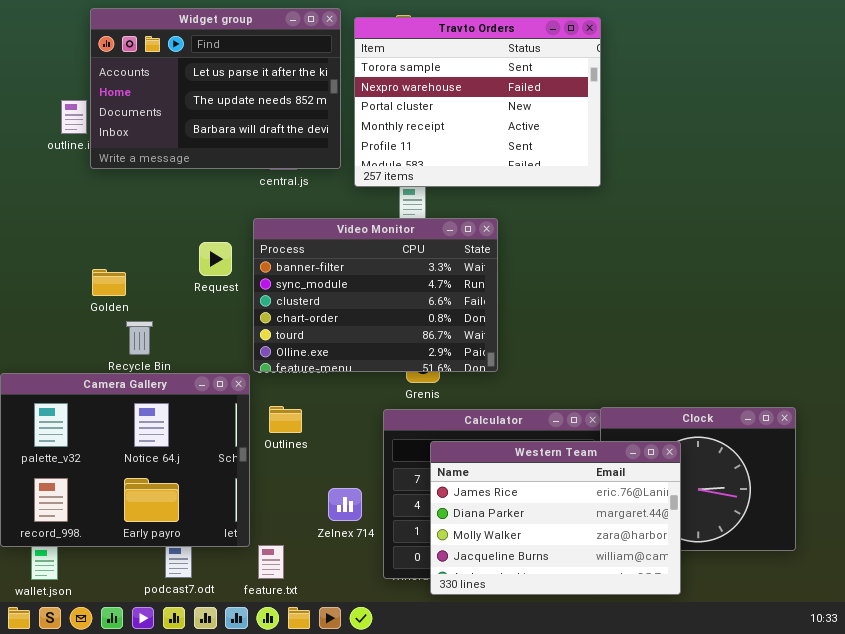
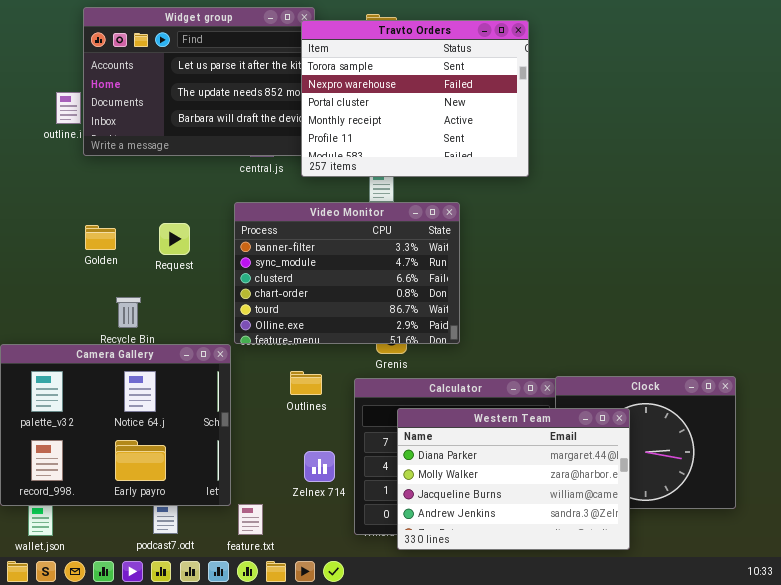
Travto Orders: [354,17,601,187] -> [301,20,529,177], moved
Request: [199,242,232,276] -> [159,223,190,255], moved
Golden: [92,269,126,296] -> [85,225,116,250], moved
Outlines: [269,406,302,433] -> [290,371,322,395], moved
Western Team: [430,441,681,595] -> [397,408,630,550], scrolled down 1 row

